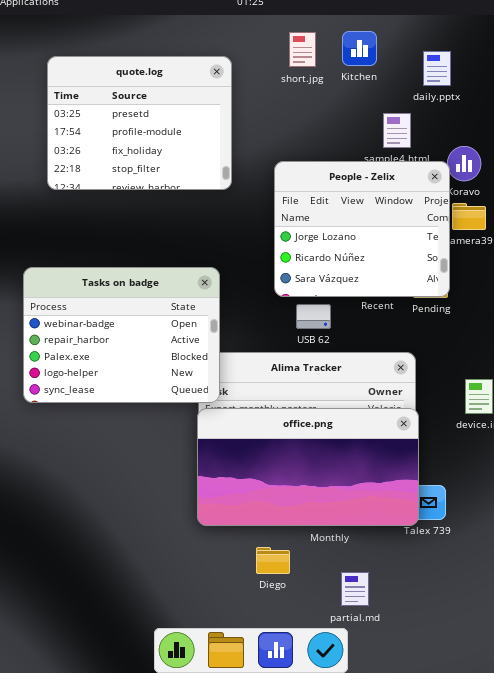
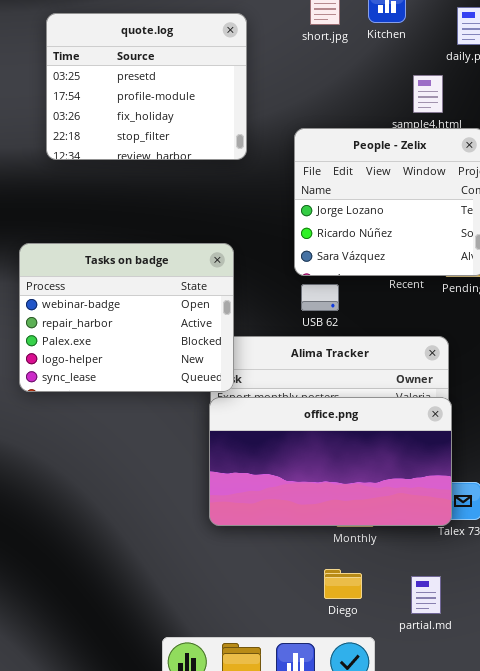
USB 62: [296,304,331,329] -> [301,284,339,311], moved
Diego: [256,547,290,574] -> [324,569,362,599], moved
partial.md: [341,572,369,606] -> [411,576,441,614], moved

